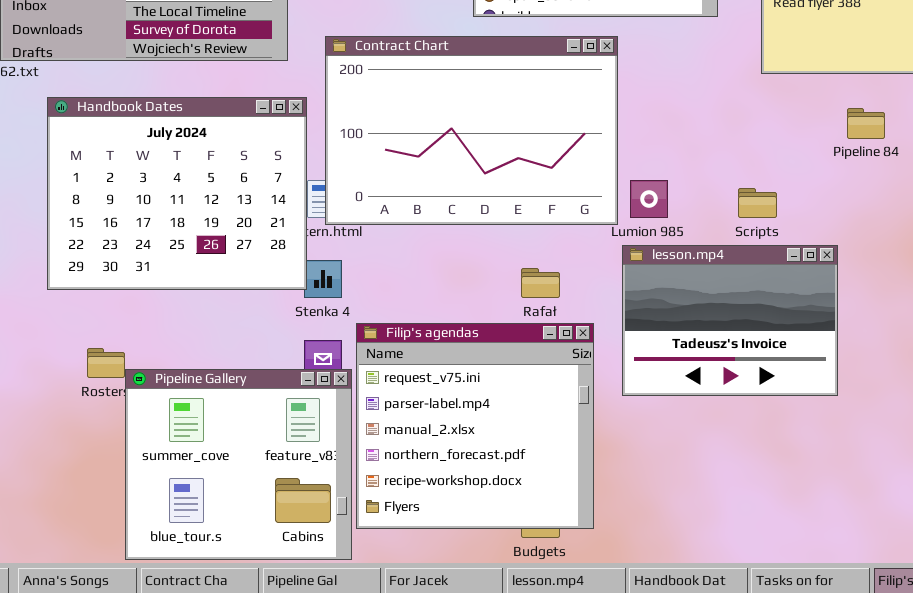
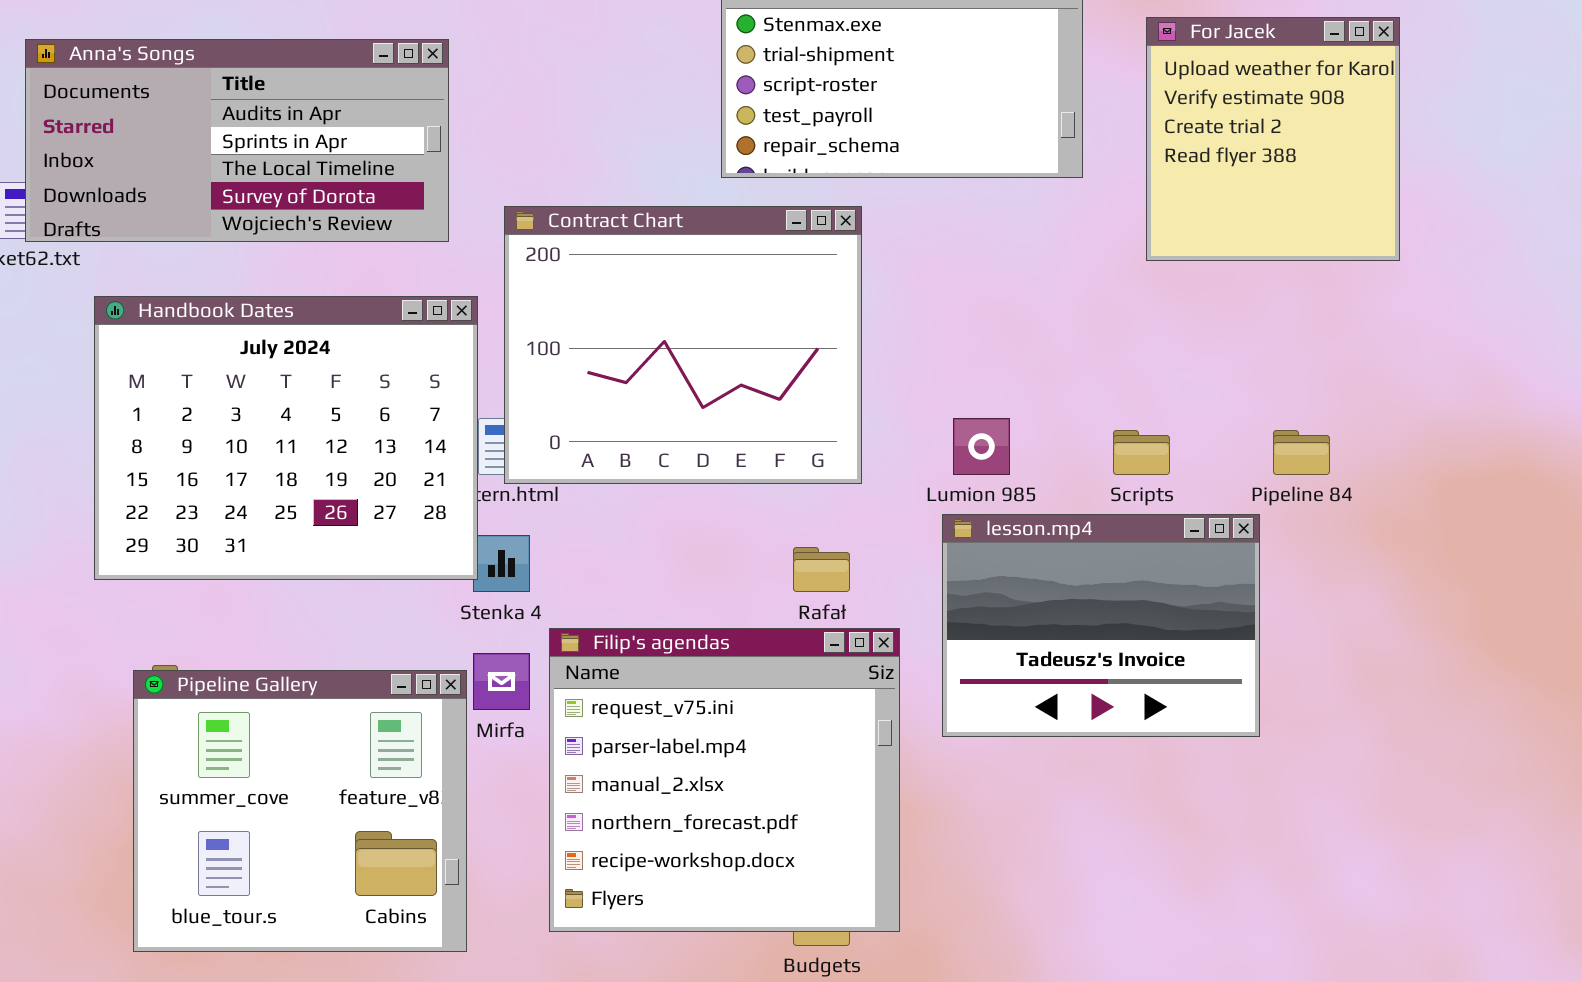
Contract Chart: [325,36,618,225] -> [504,206,862,484], resized
Pipeline 84: [847,108,885,139] -> [1273,430,1330,475], moved
Pipeline Gallery: [125,369,352,560] -> [133,670,467,952], moved

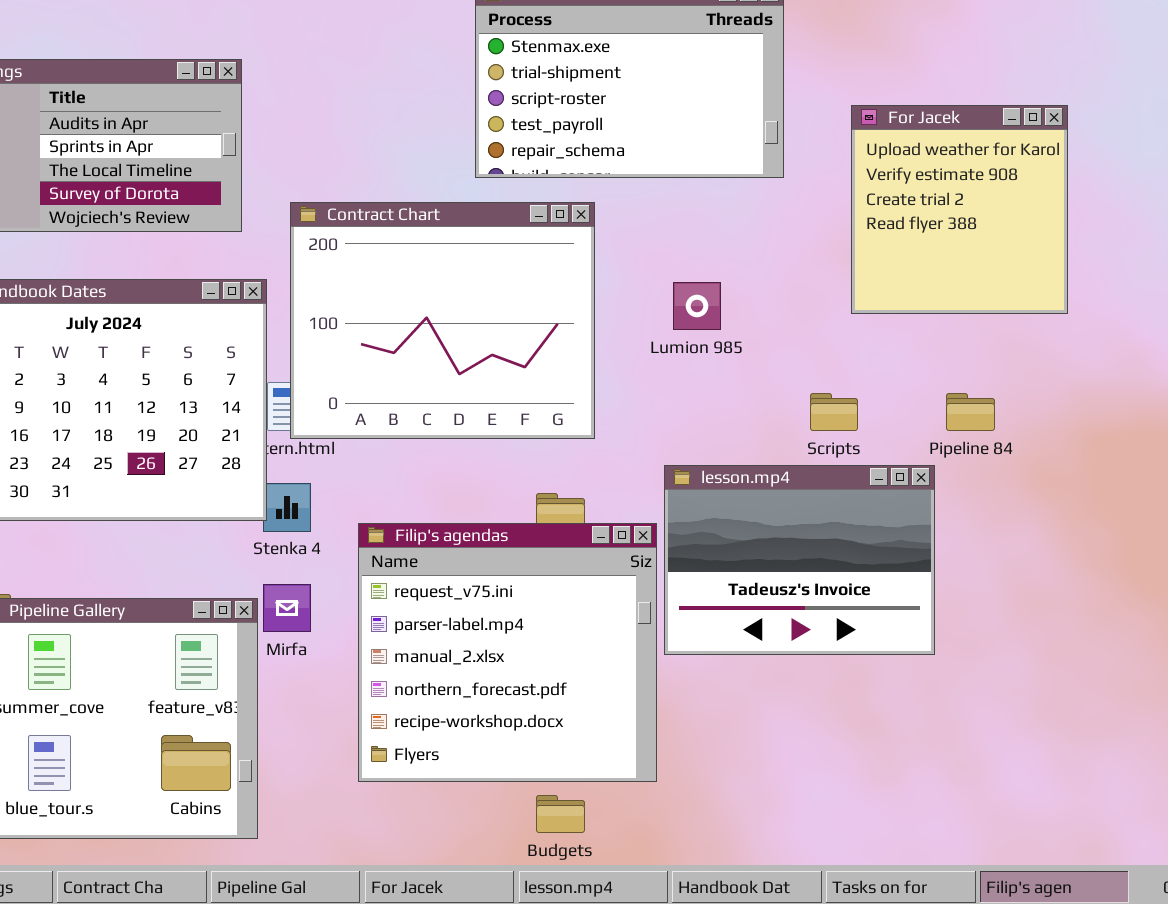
For Jacek: [1146,17,1400,261] -> [851,105,1068,314], moved
Lumion 985: [953,418,1010,475] -> [673,282,721,330], moved
Filip's agendas: [549,628,900,932] -> [358,523,657,782], moved

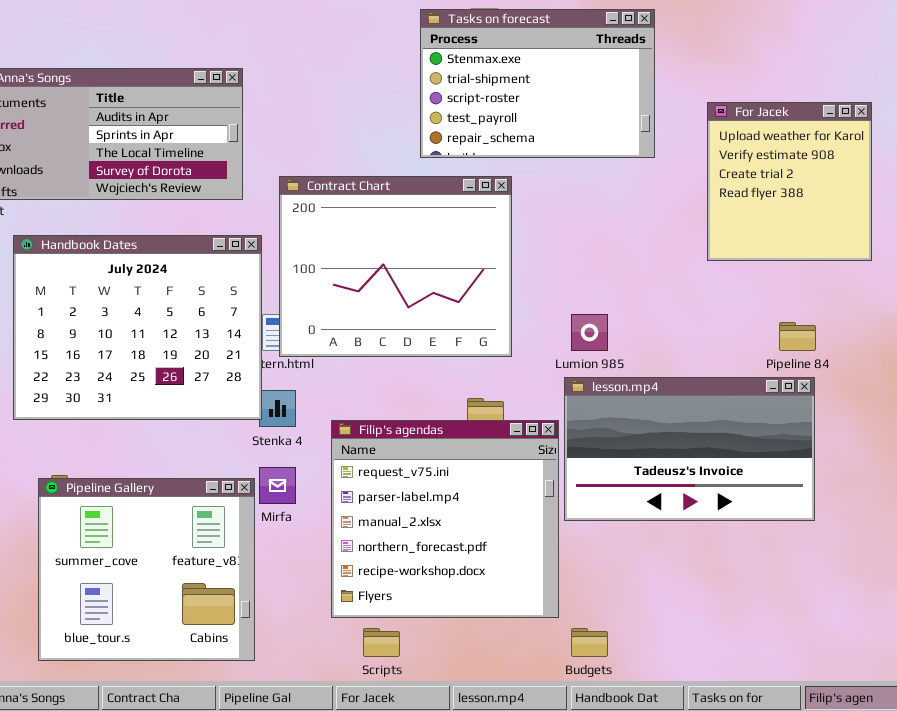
Lumion 985: [673,282,721,330] -> [571,314,608,351], moved
Scripts: [810,393,858,431] -> [363,628,400,657], moved
lesson.mp4: [664,465,935,655] -> [564,377,815,521], resized
Budgets: [536,795,585,833] -> [571,628,608,657], moved

